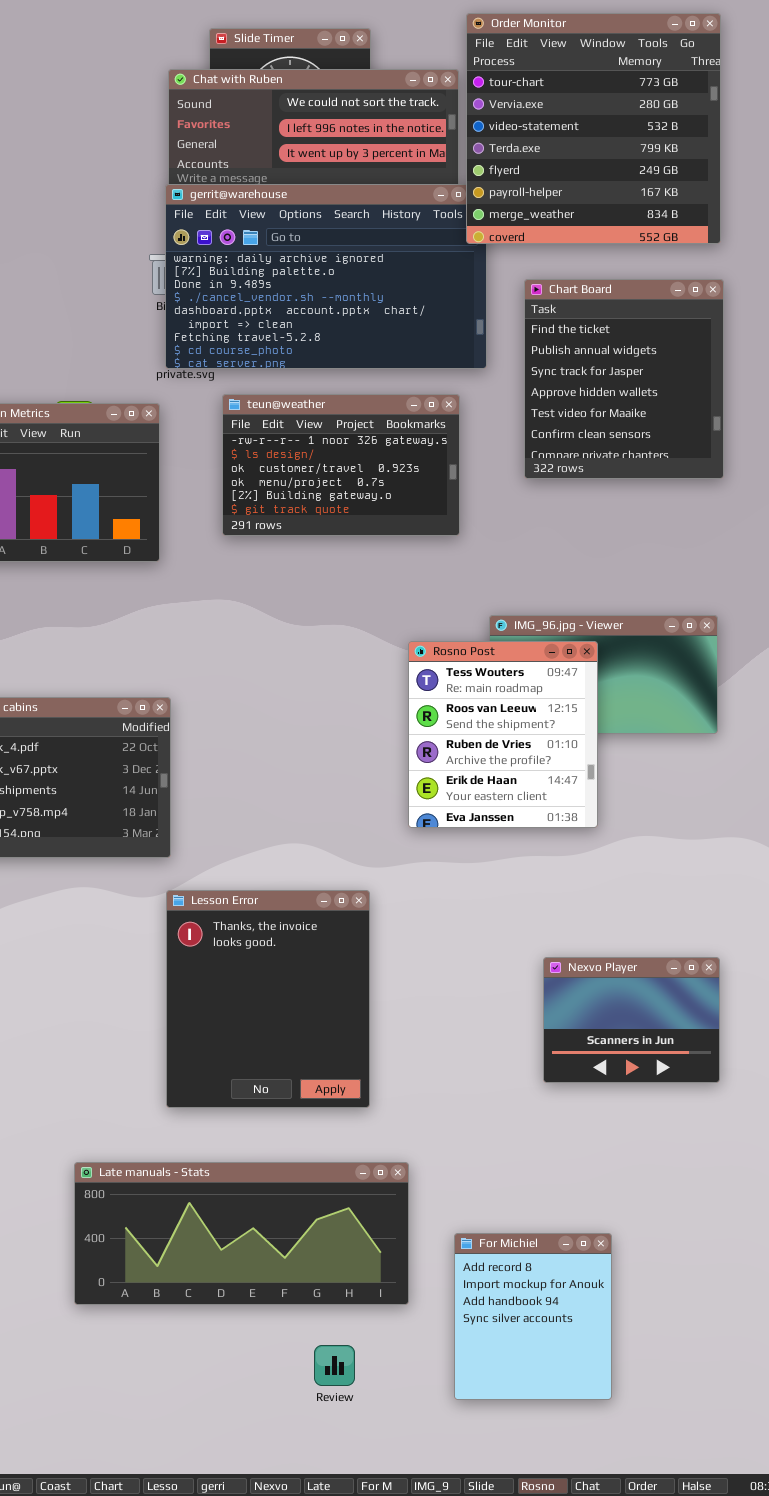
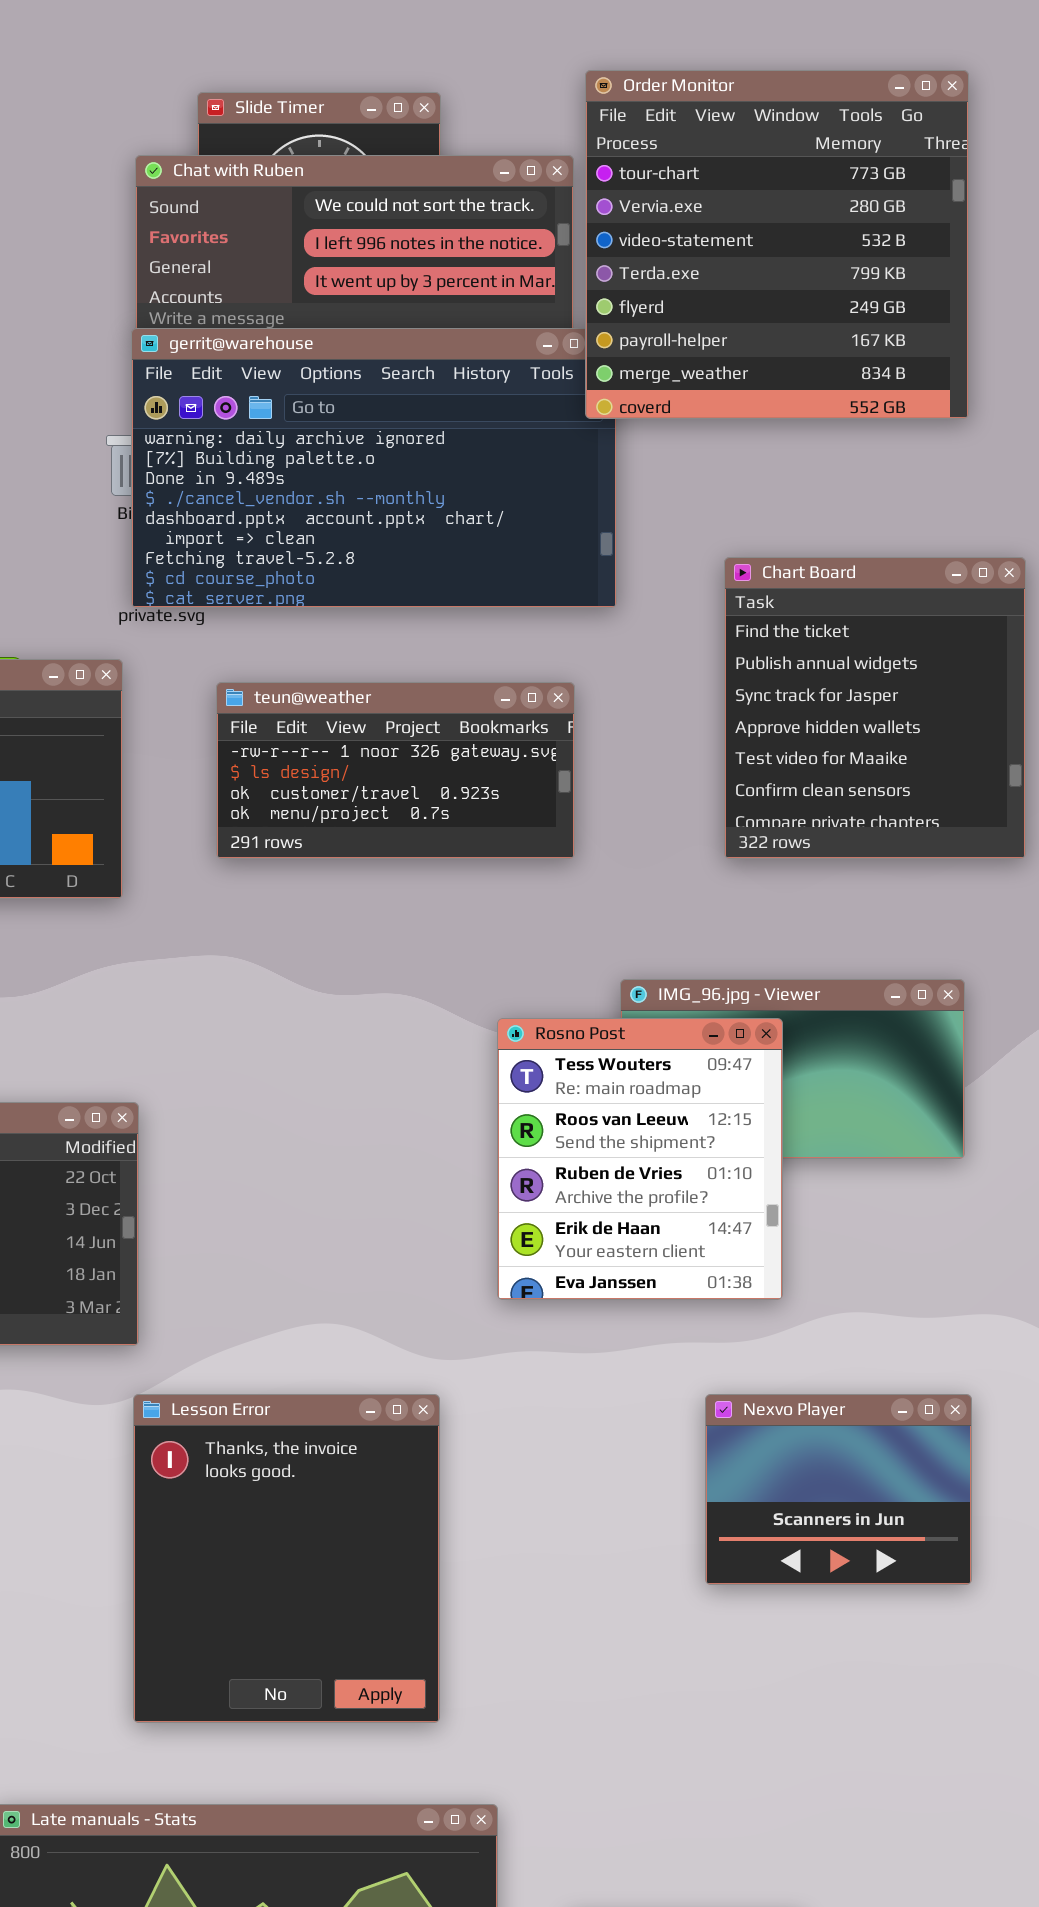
Chart Board: [524,279,724,479] -> [724,557,1026,859], moved
teun@weather: [222,394,460,536] -> [216,682,575,859], resized
Nexvo Player: [543,957,720,1083] -> [705,1394,972,1585], moved

